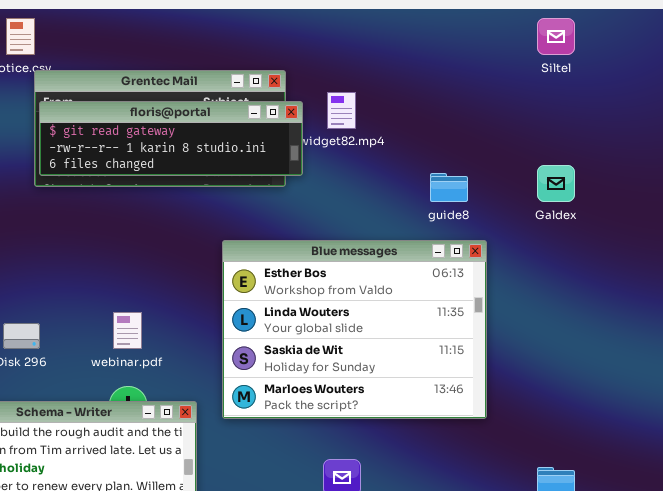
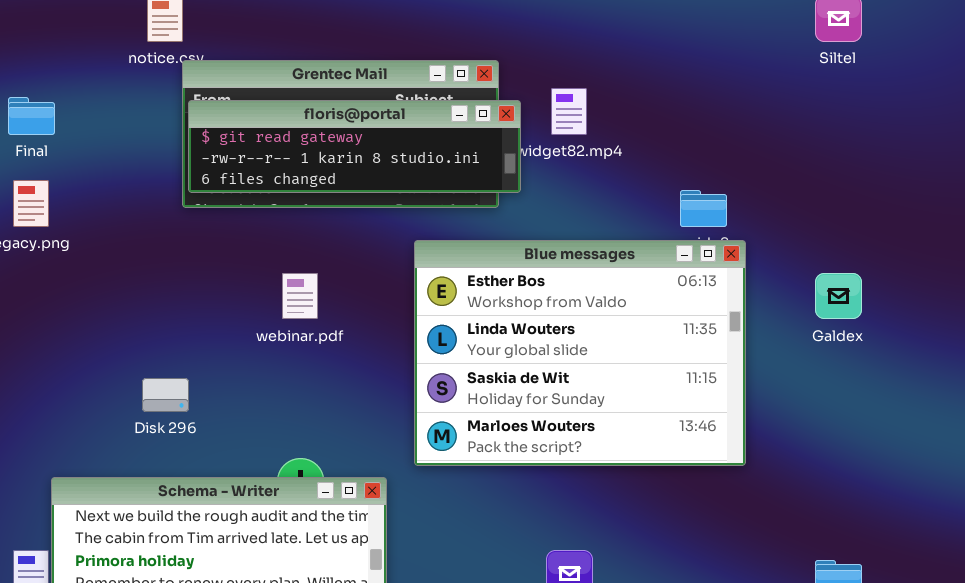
Galdex: [537,165,575,202] -> [815,273,862,319], moved
Blue messages: [222,240,487,419] -> [414,240,746,466], moved
webinar.pdf: [113,312,142,349] -> [282,273,318,319], moved

